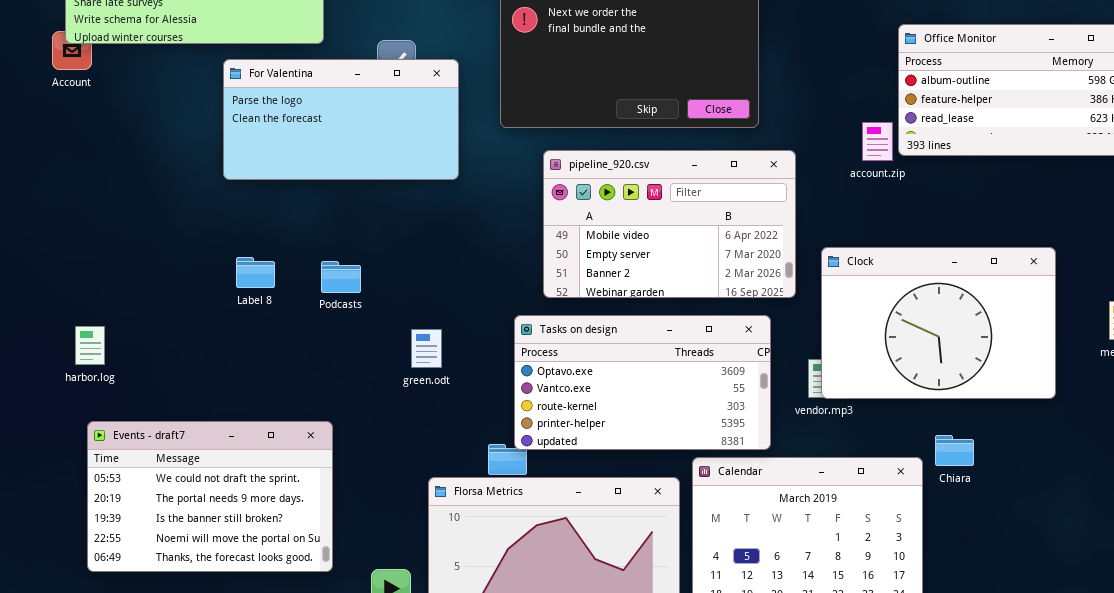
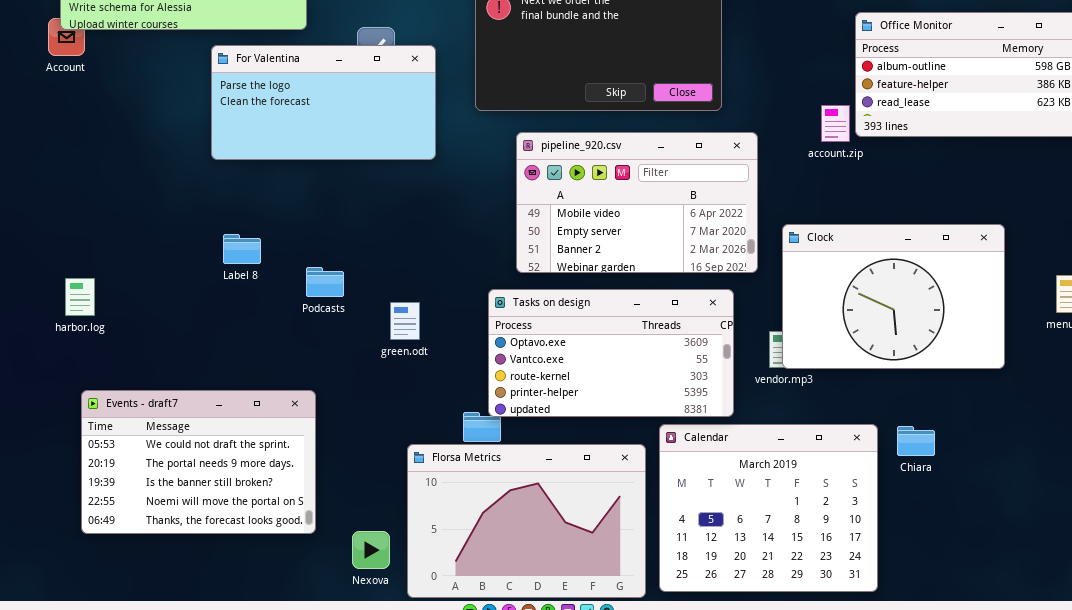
Podcasts: [321,261,361,293] -> [306,267,344,297], moved
harbor.log: [75,326,105,365] -> [65,278,95,316], moved
Chiara: [935,435,974,466] -> [897,426,935,456], moved

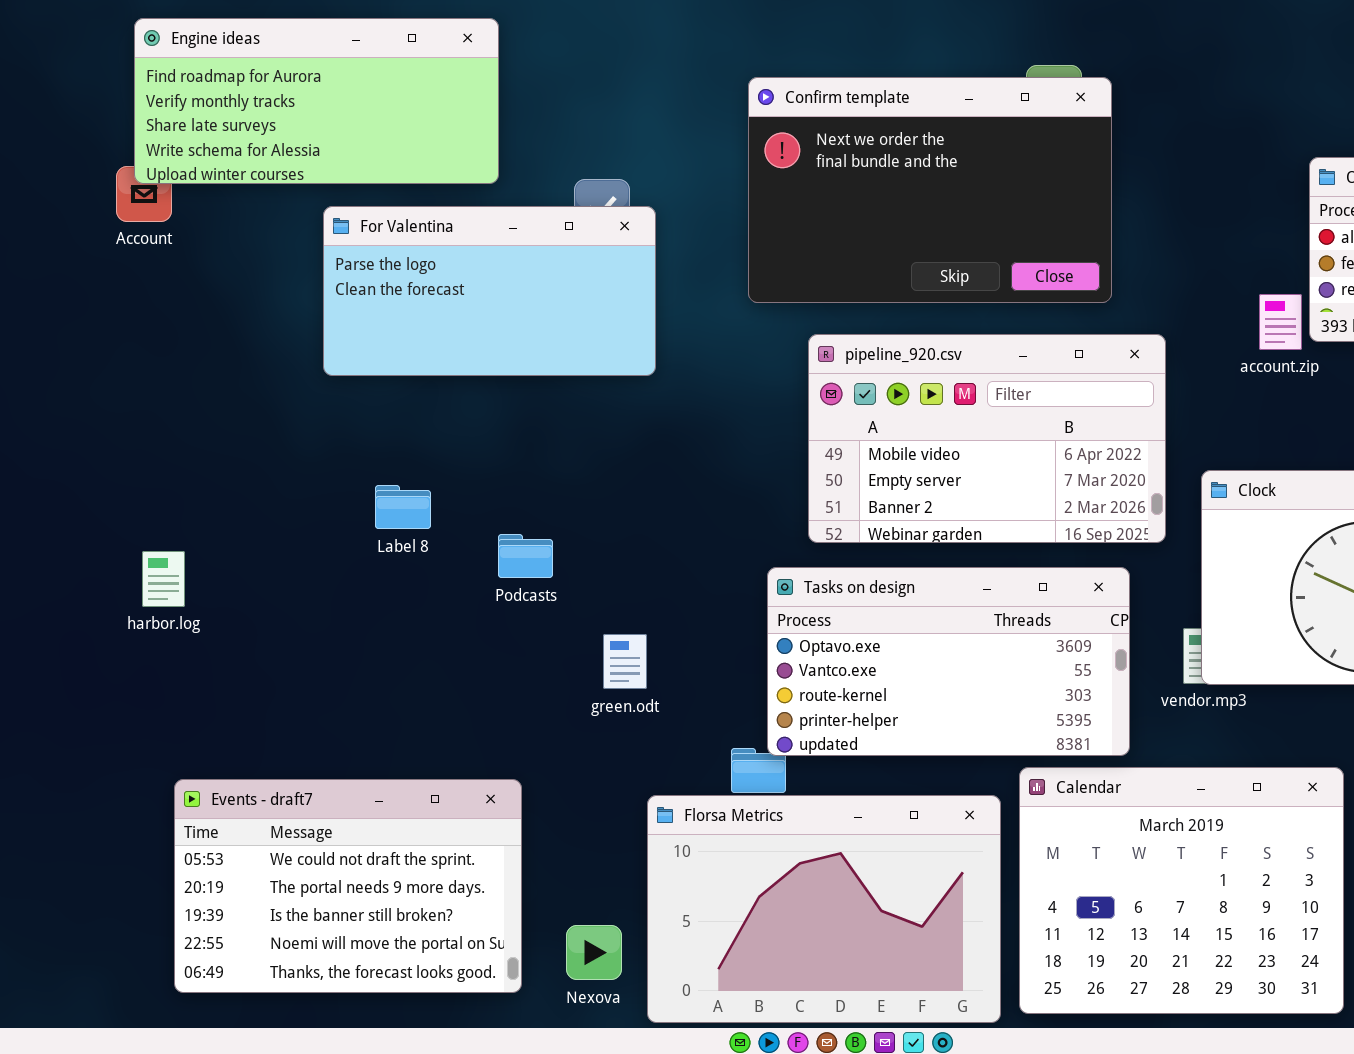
For Valentina: [211,45,436,160] -> [323,206,656,376], moved
green.odt: [390,302,420,340] -> [603,634,647,689], moved
Events - draft7: [81,390,316,534] -> [174,779,522,993], moved

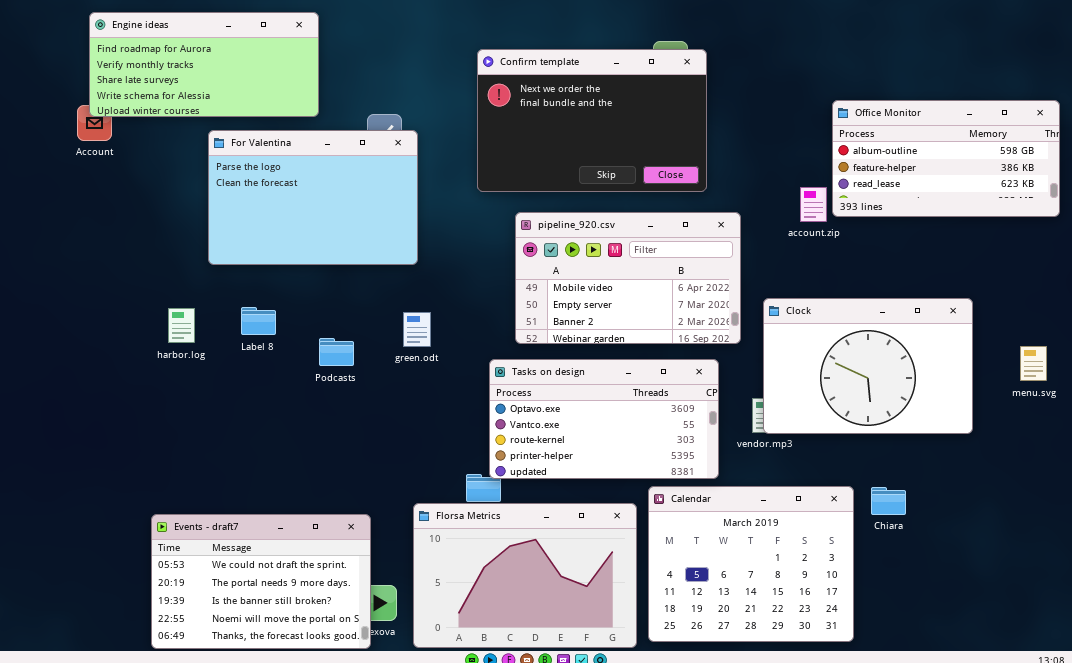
For Valentina: [323,206,656,376] -> [208,130,418,265], resized
harbor.log: [142,551,185,607] -> [168,308,195,343], moved
green.odt: [603,634,647,689] -> [403,312,431,347], moved
Events - draft7: [174,779,522,993] -> [151,514,371,649], moved

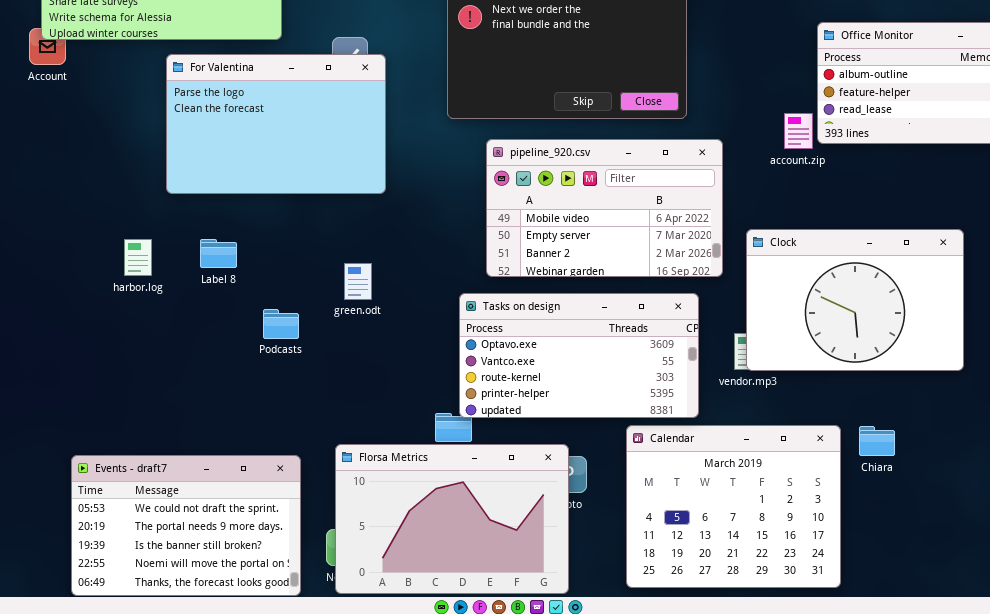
green.odt: [403,312,431,347] -> [344,263,372,300], moved
Podcasts: [319,338,354,366] -> [263,309,299,339], moved
Florsa Metrics: [413,503,637,648] -> [335,444,569,594], moved
Events - draft7: [151,514,371,649] -> [71,455,301,596], moved

